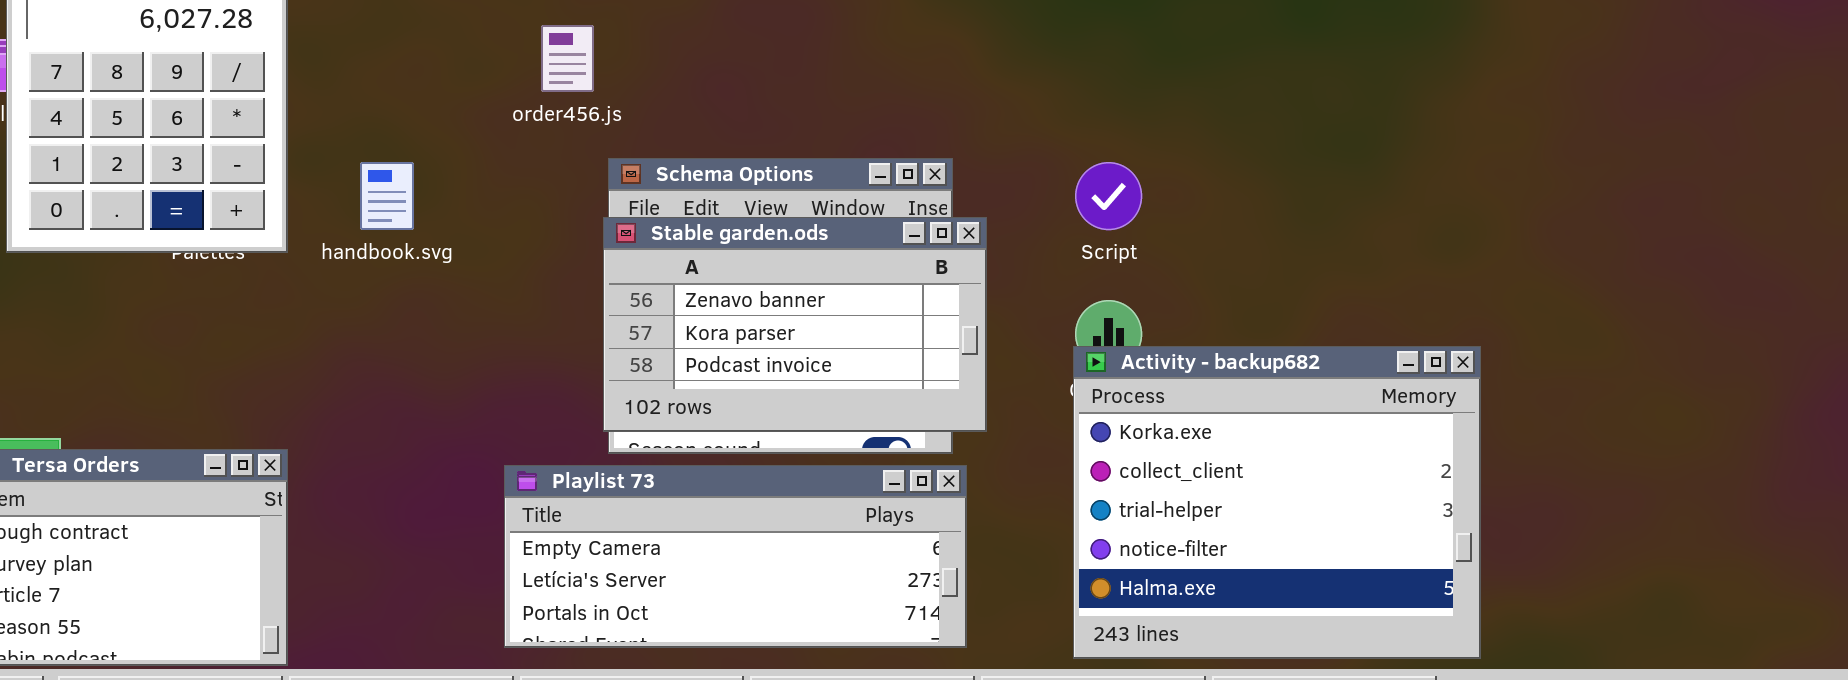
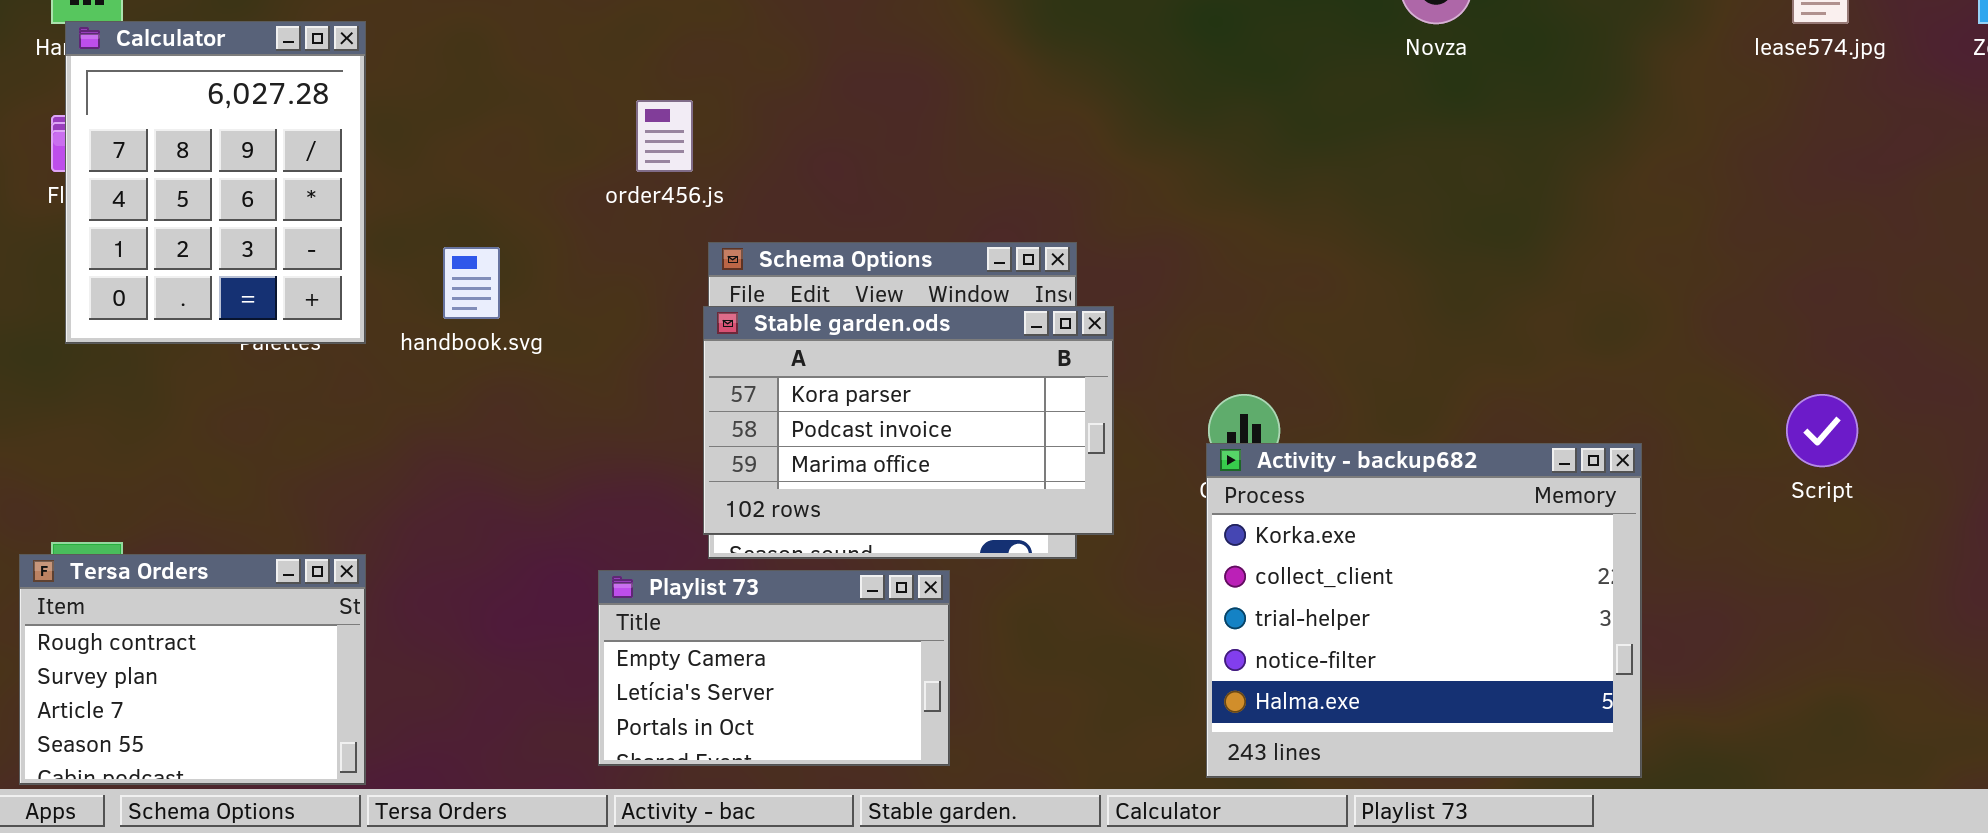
Script: [1075,162,1142,230] -> [1786,394,1858,467], moved
Stable garden.ods: [603,217,987,432] -> [703,306,1114,535], scrolled down 1 row
Playlist 73: [504,465,967,648] -> [598,570,950,766], resized

